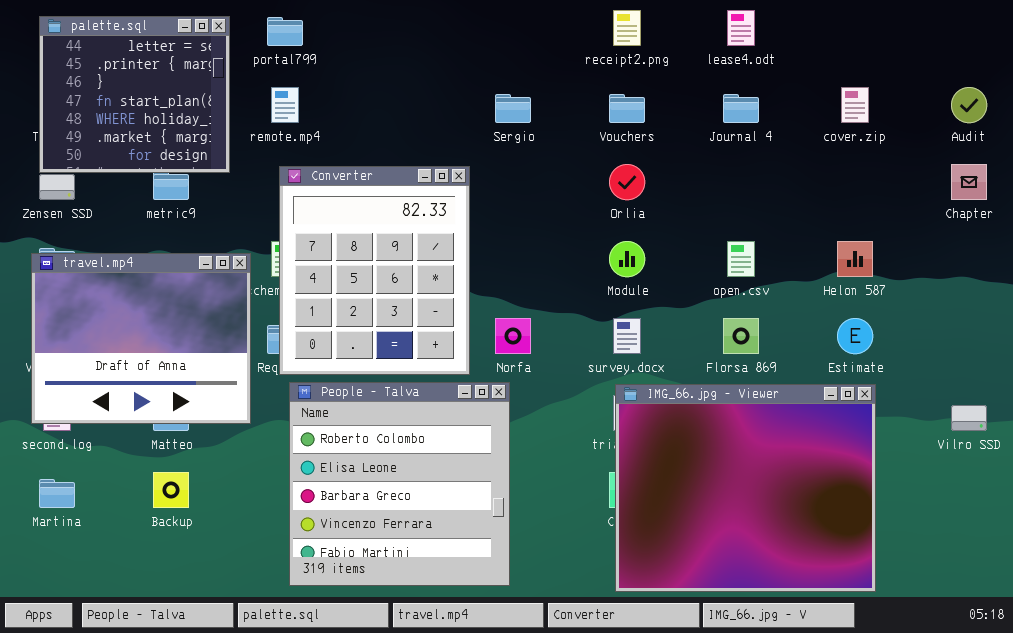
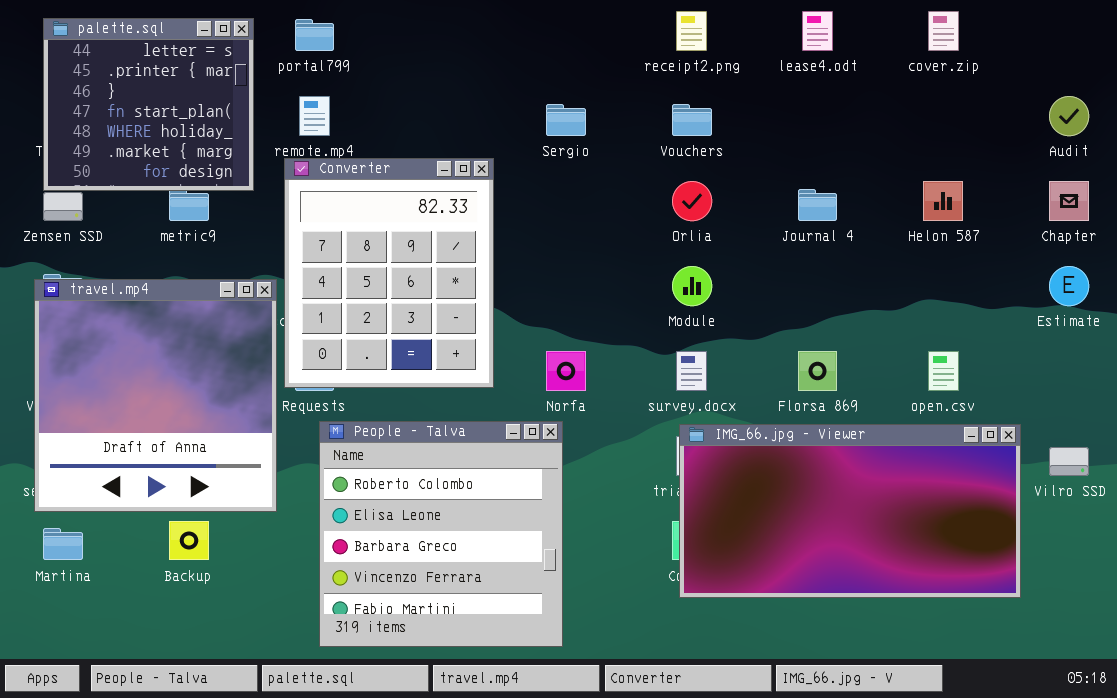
cover.zip: [841,87,869,123] -> [928,11,959,51], moved
Journal 4: [723,94,759,123] -> [798,189,837,221], moved
Converter: [279,166,470,375] -> [284,158,494,388], moved
open.csv: [727,241,755,277] -> [928,351,959,391], moved
Helon 587: [837,241,873,277] -> [923,181,963,221], moved
travel.mp4: [31,253,251,424] -> [34,279,277,512], resized
Estimate: [837,318,873,354] -> [1049,266,1089,306], moved
IMG_66.jpg - Viewer: [615,384,876,592] -> [679,424,1021,598], resized

